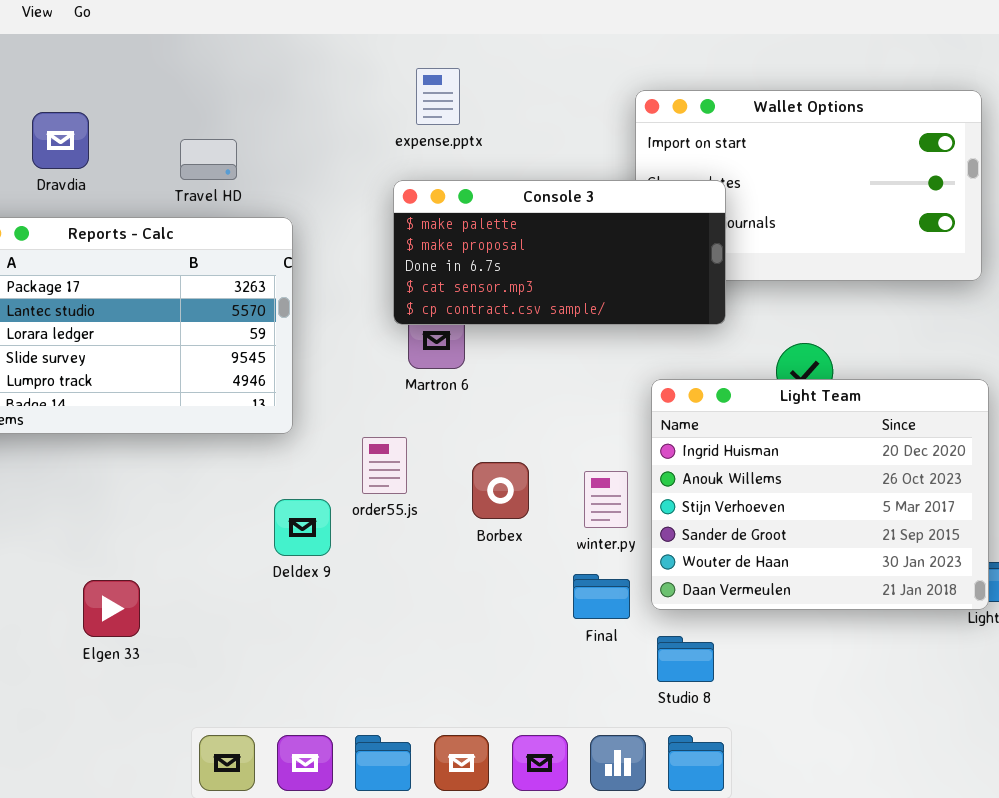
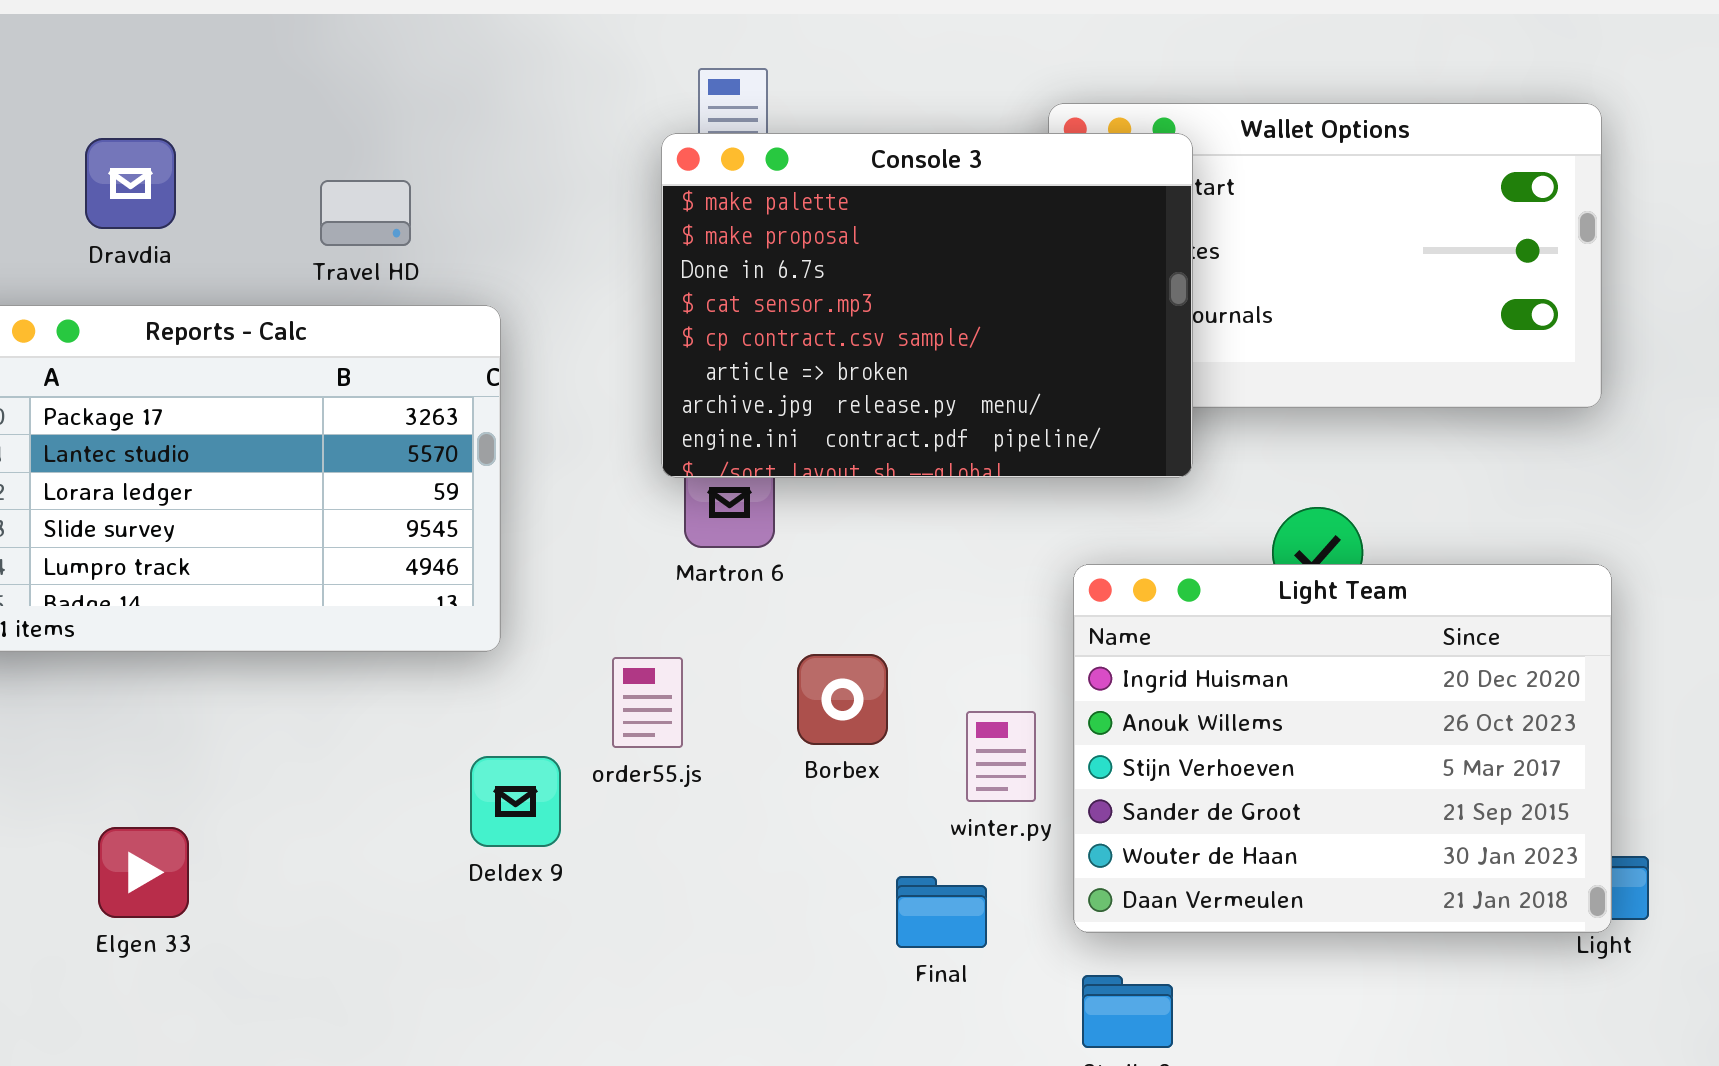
Console 3: [393,180,726,325] -> [661,133,1193,478], resized
Borbex: [472,462,529,519] -> [797,654,888,745], moved
Final: [573,574,630,619] -> [896,876,987,948], moved
Elgen 33: [83,580,140,637] -> [98,827,189,918], moved

